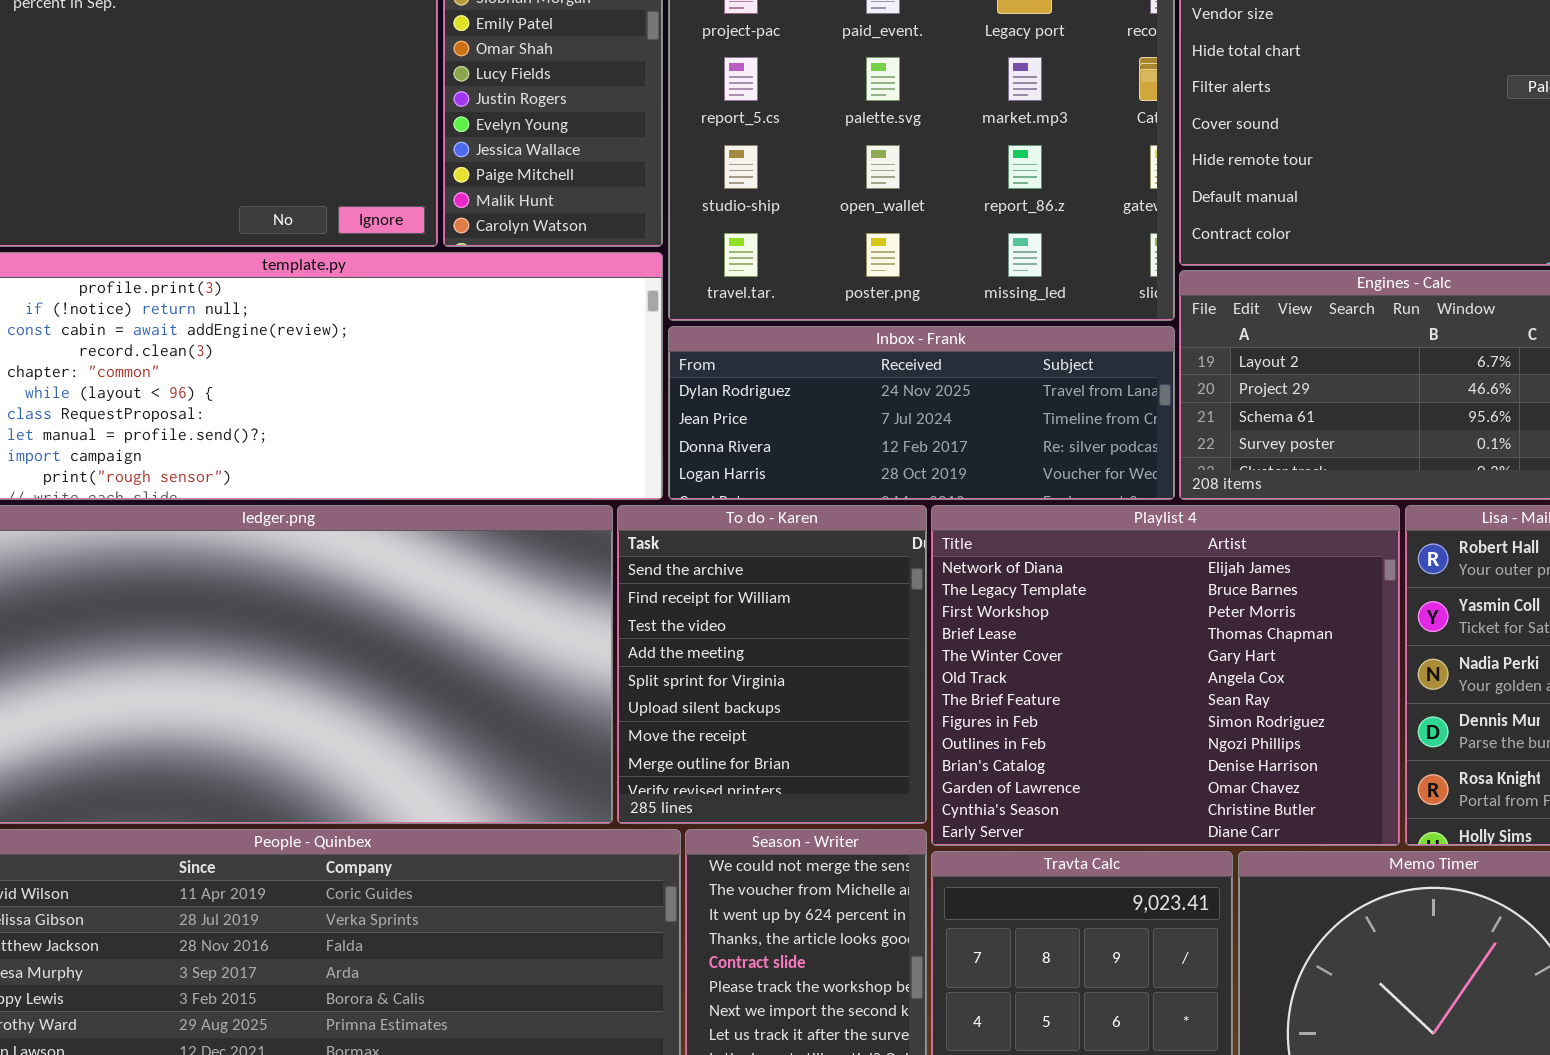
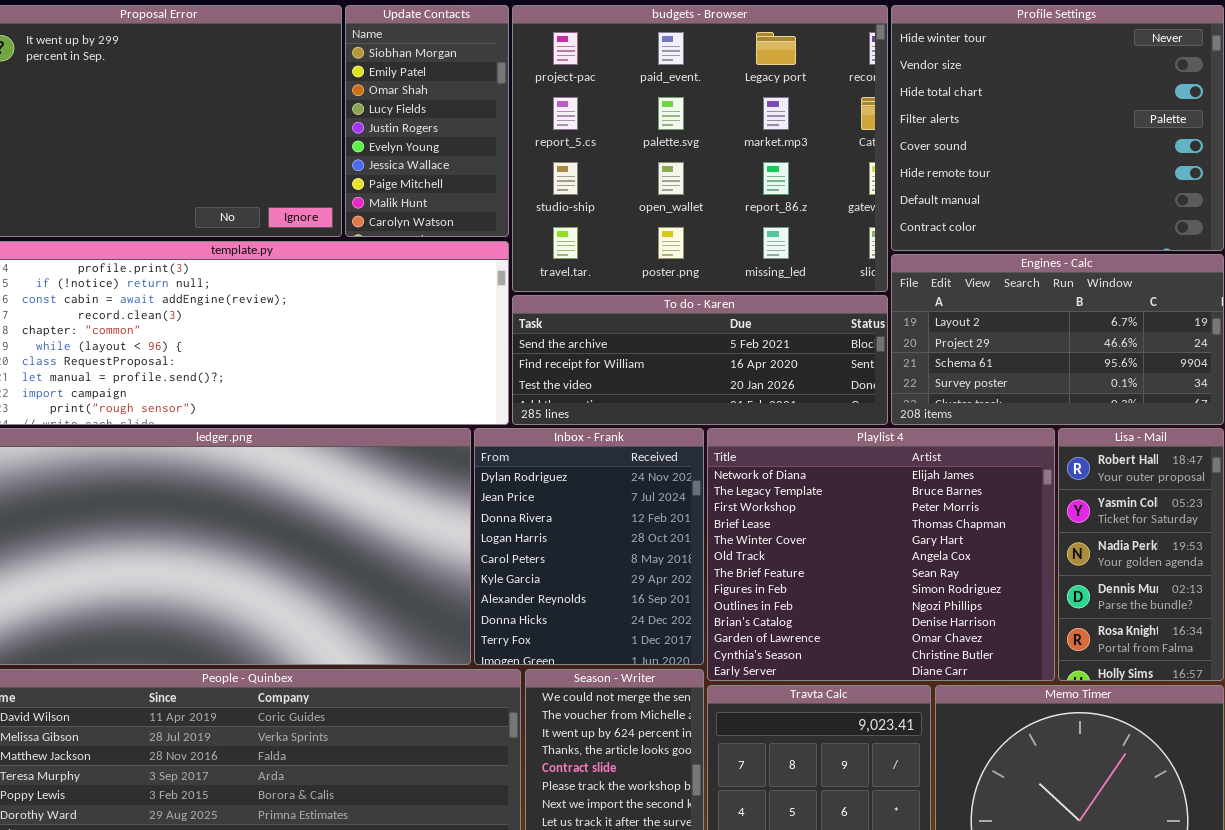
Inbox - Frank: [668,326,1175,500] -> [474,428,704,665], moved, resized
To do - Karen: [617,505,927,824] -> [512,295,888,425], moved, resized

